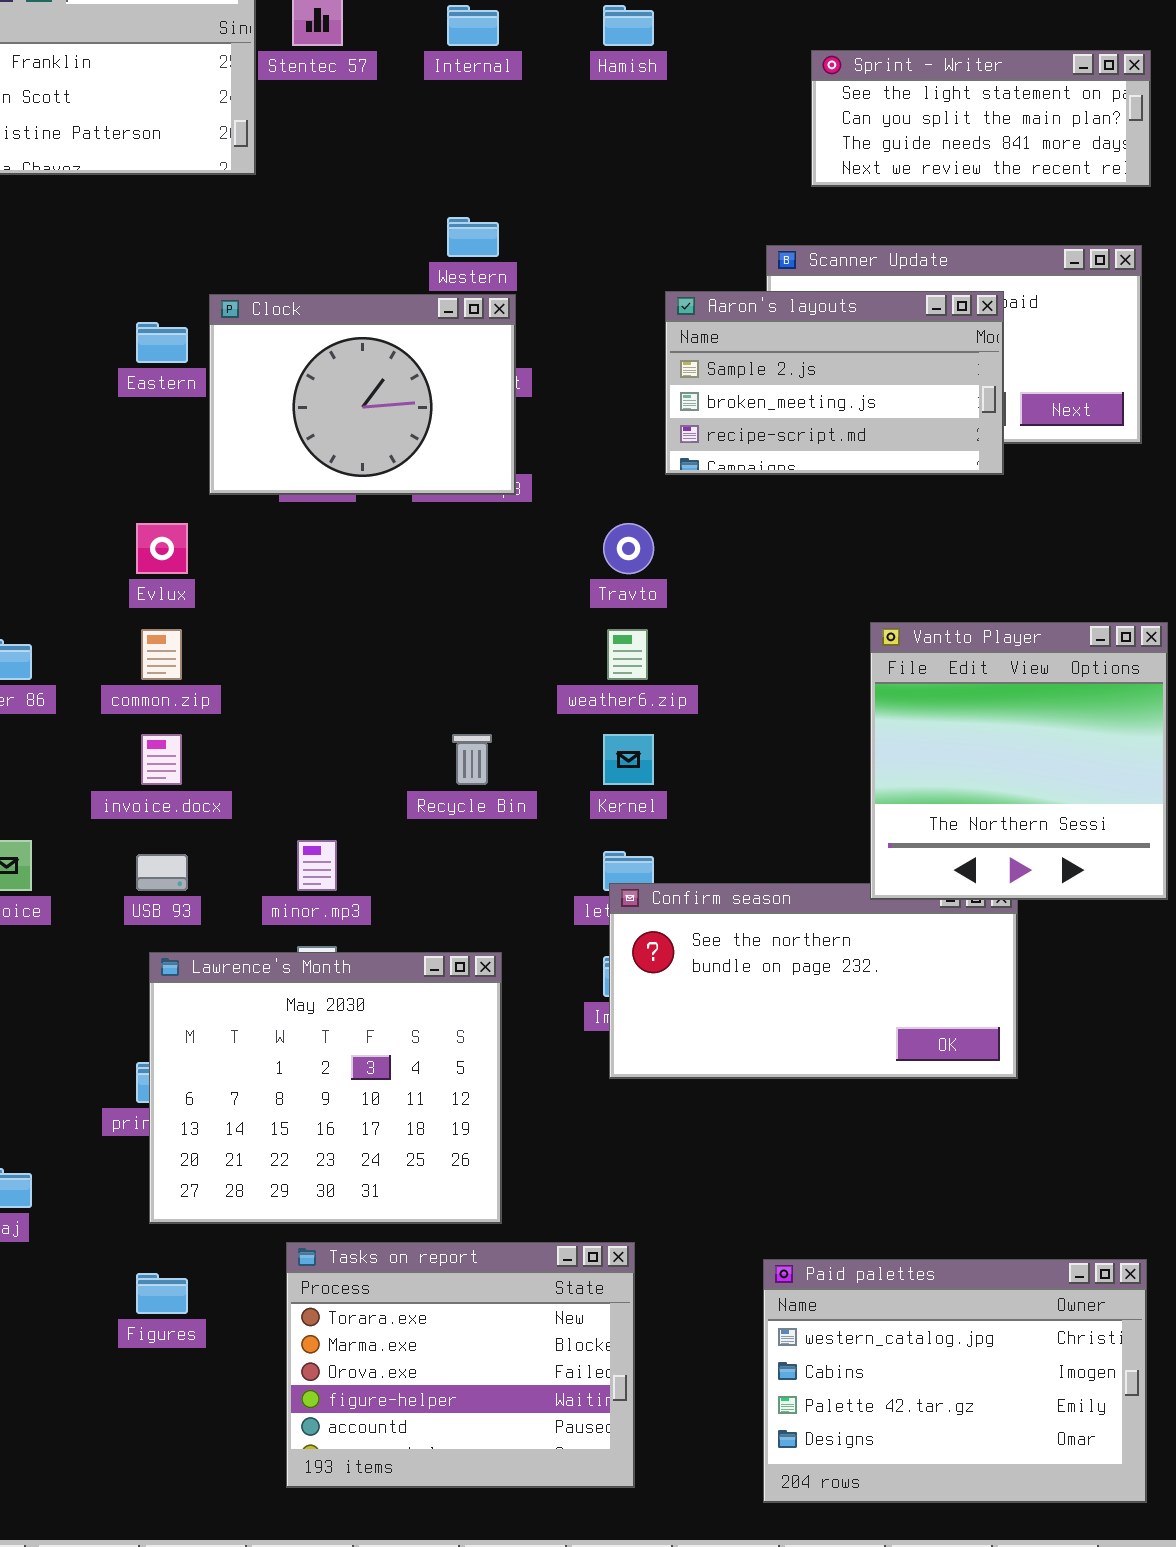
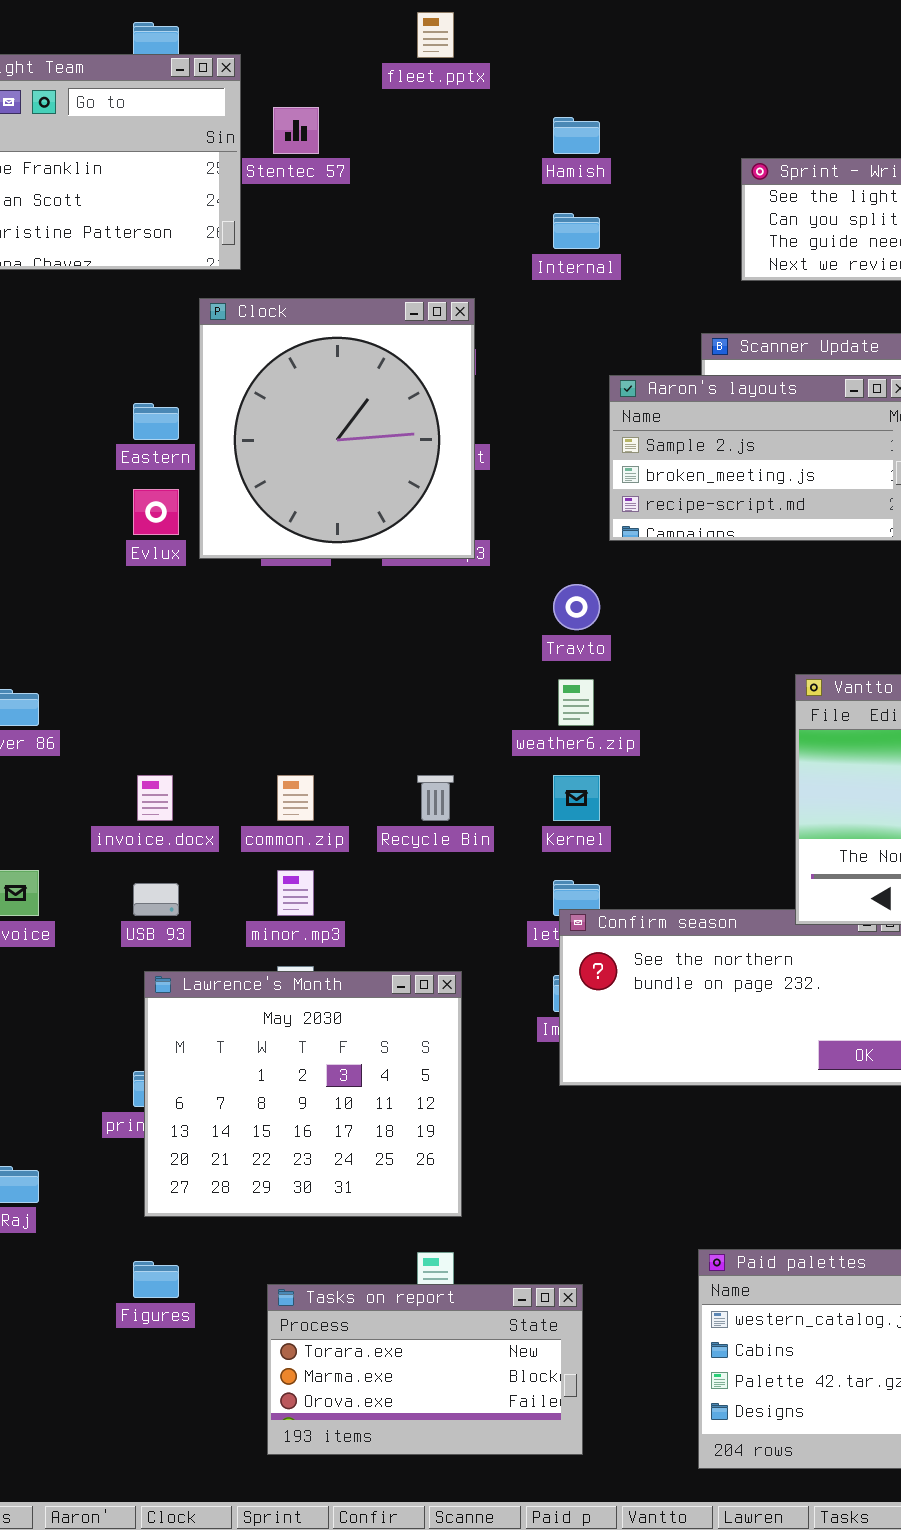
Internal: [447,5,499,46] -> [553,213,600,249], moved
Clock: [209,294,516,495] -> [199,298,475,559], resized
Evlux: [136,523,188,574] -> [133,489,179,535], moved
common.zip: [141,629,182,680] -> [277,775,314,821], moved
Tasks on report: [286,1242,635,1488] -> [267,1284,583,1455], resized

